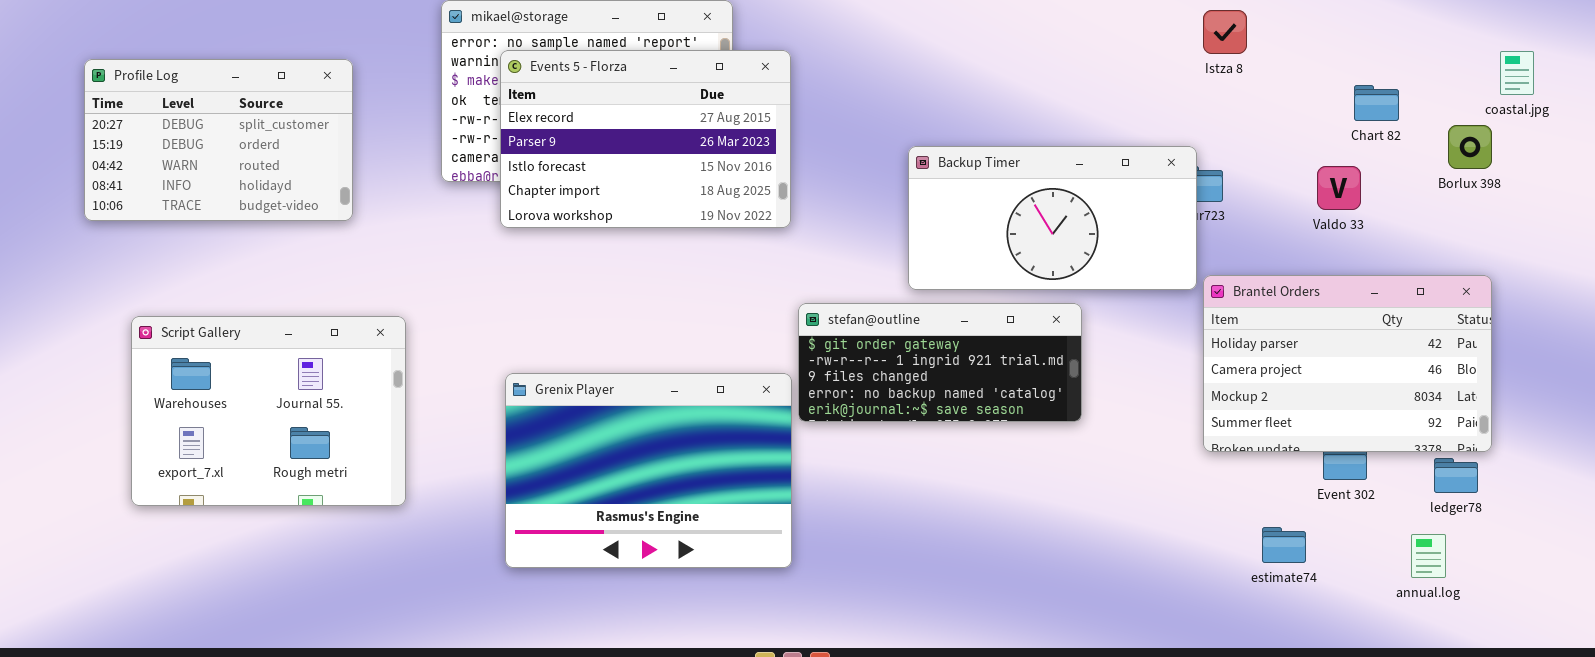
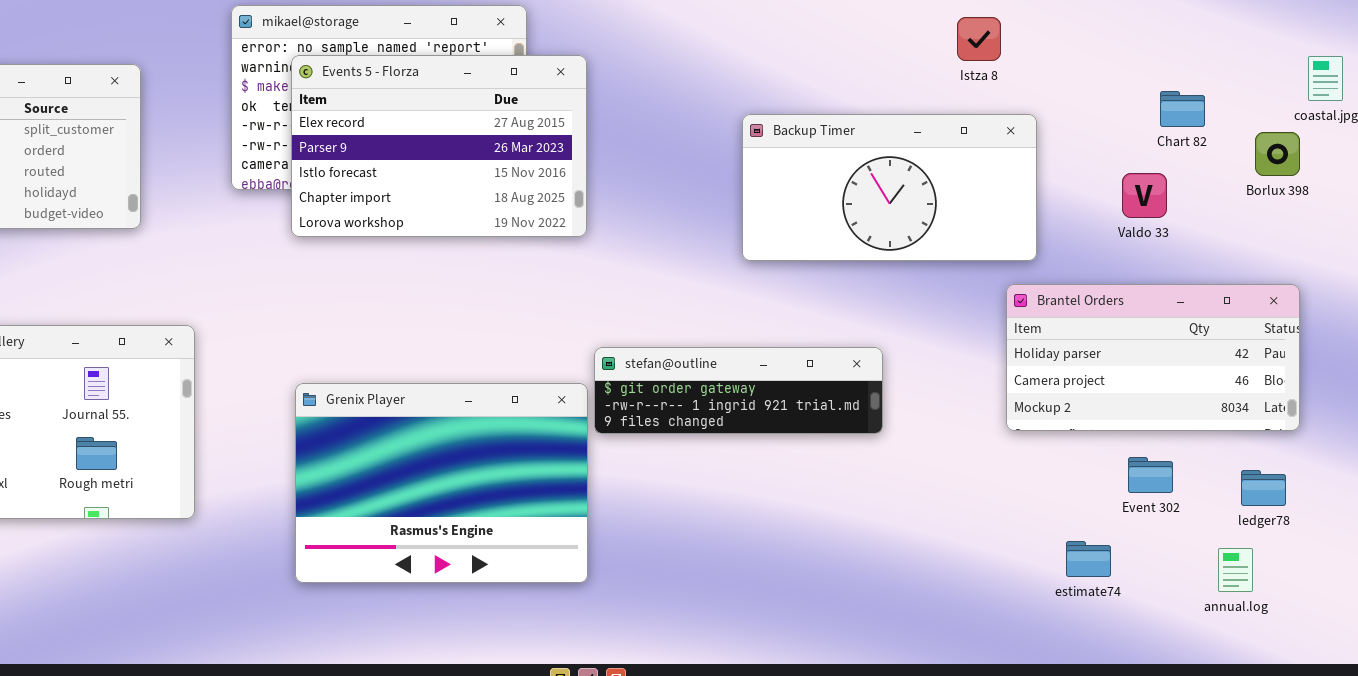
Istza 8: [1203,10,1247,54] -> [957,17,1001,61], moved
Backup Timer: [908,146,1197,290] -> [742,114,1037,261], moved
Brantel Orders: [1203,275,1492,452] -> [1006,284,1300,431], resized
stefan@outline: [798,303,1082,422] -> [594,347,883,434], resized

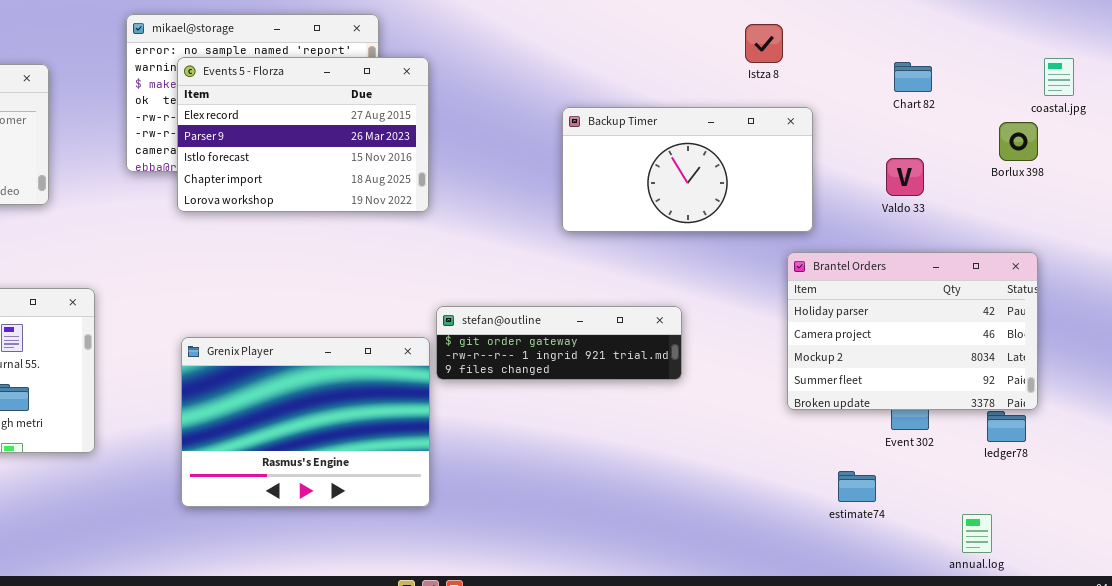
Chart 82: [1160,91,1205,127] -> [894,62,932,92], moved
Brantel Orders: [1006,284,1300,431] -> [787,252,1038,410], resized
annual.log: [1218,548,1253,592] -> [962,514,992,553], moved

